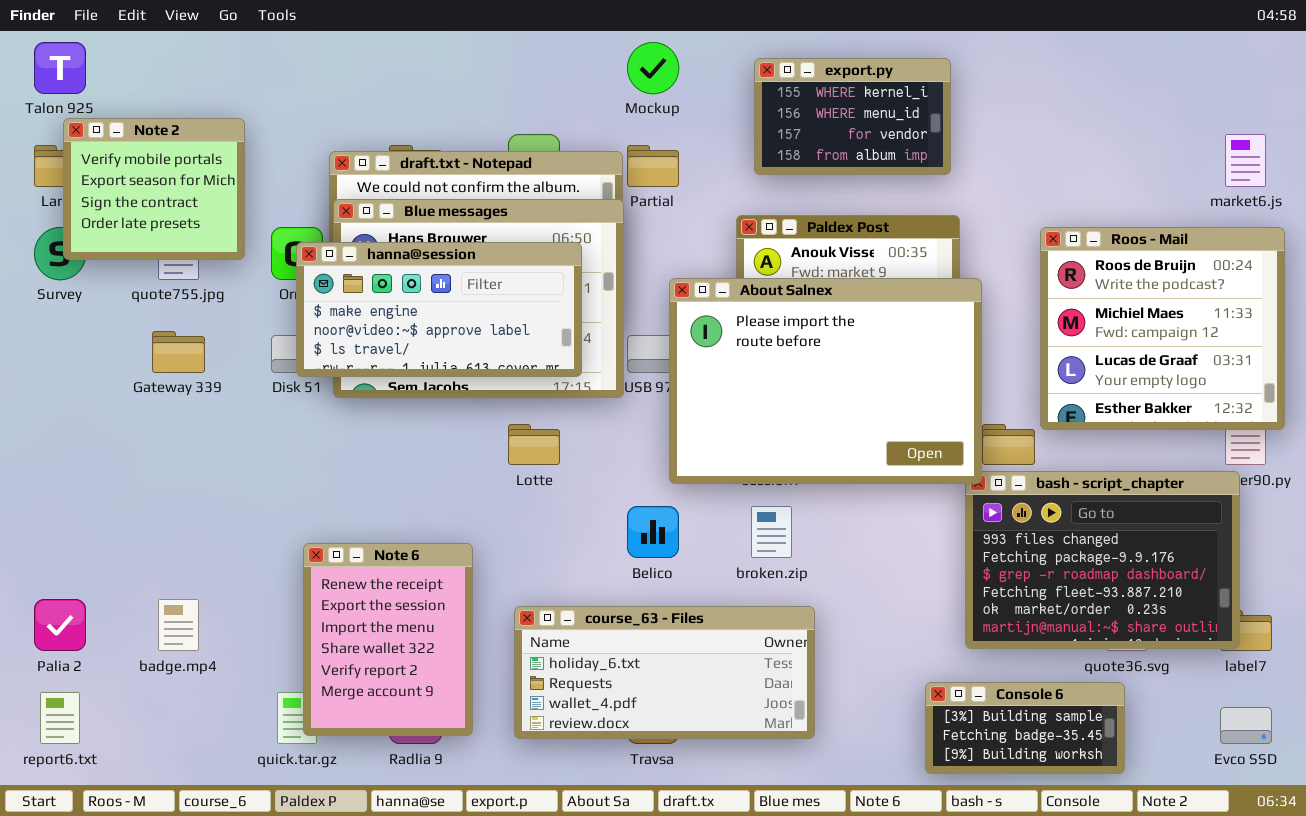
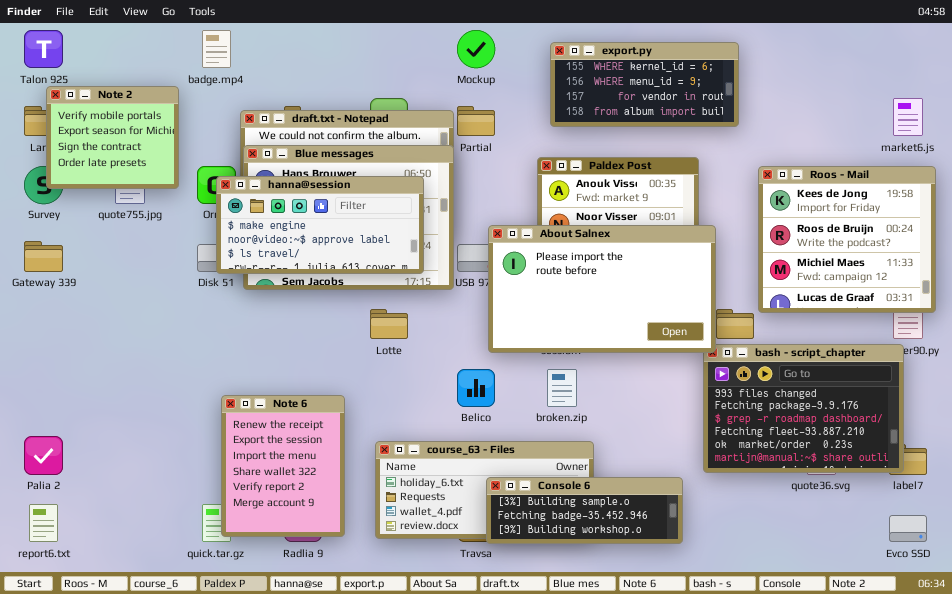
export.py: [754,58,951,175] -> [550,42,739,127], resized
Roos - Mail: [1040,227,1285,430] -> [758,166,936,313], scrolled up 1 row
About Salnex: [669,278,982,484] -> [488,225,716,353], resized
Gateway 339: [152,331,205,373] -> [24,241,63,272], moved
badge.mp4: [158,599,199,651] -> [202,30,231,68], moved
Console 6: [925,682,1125,774] -> [486,477,683,544], moved, resized

